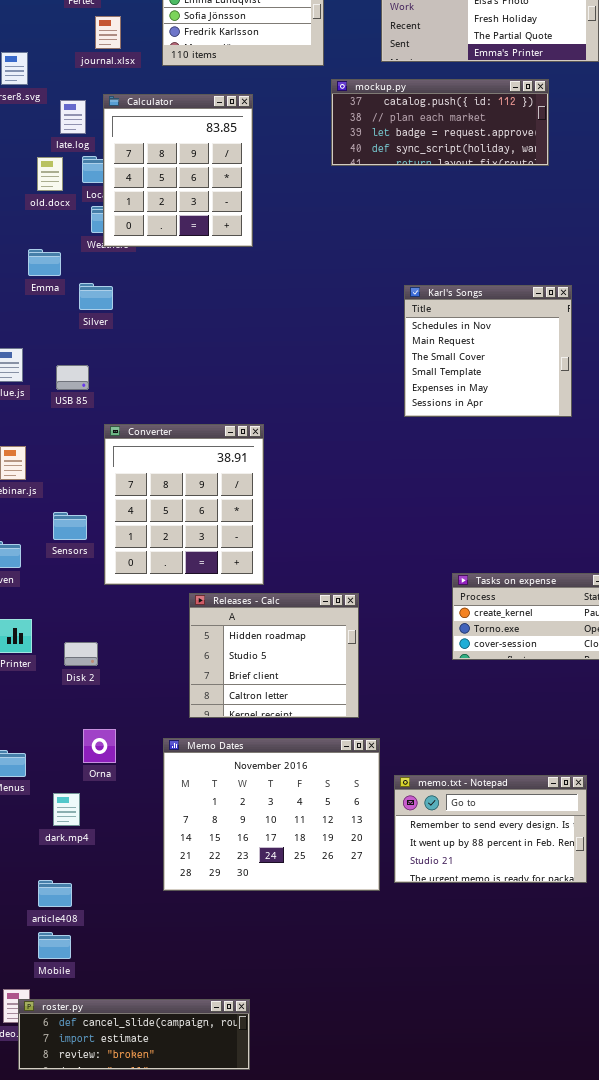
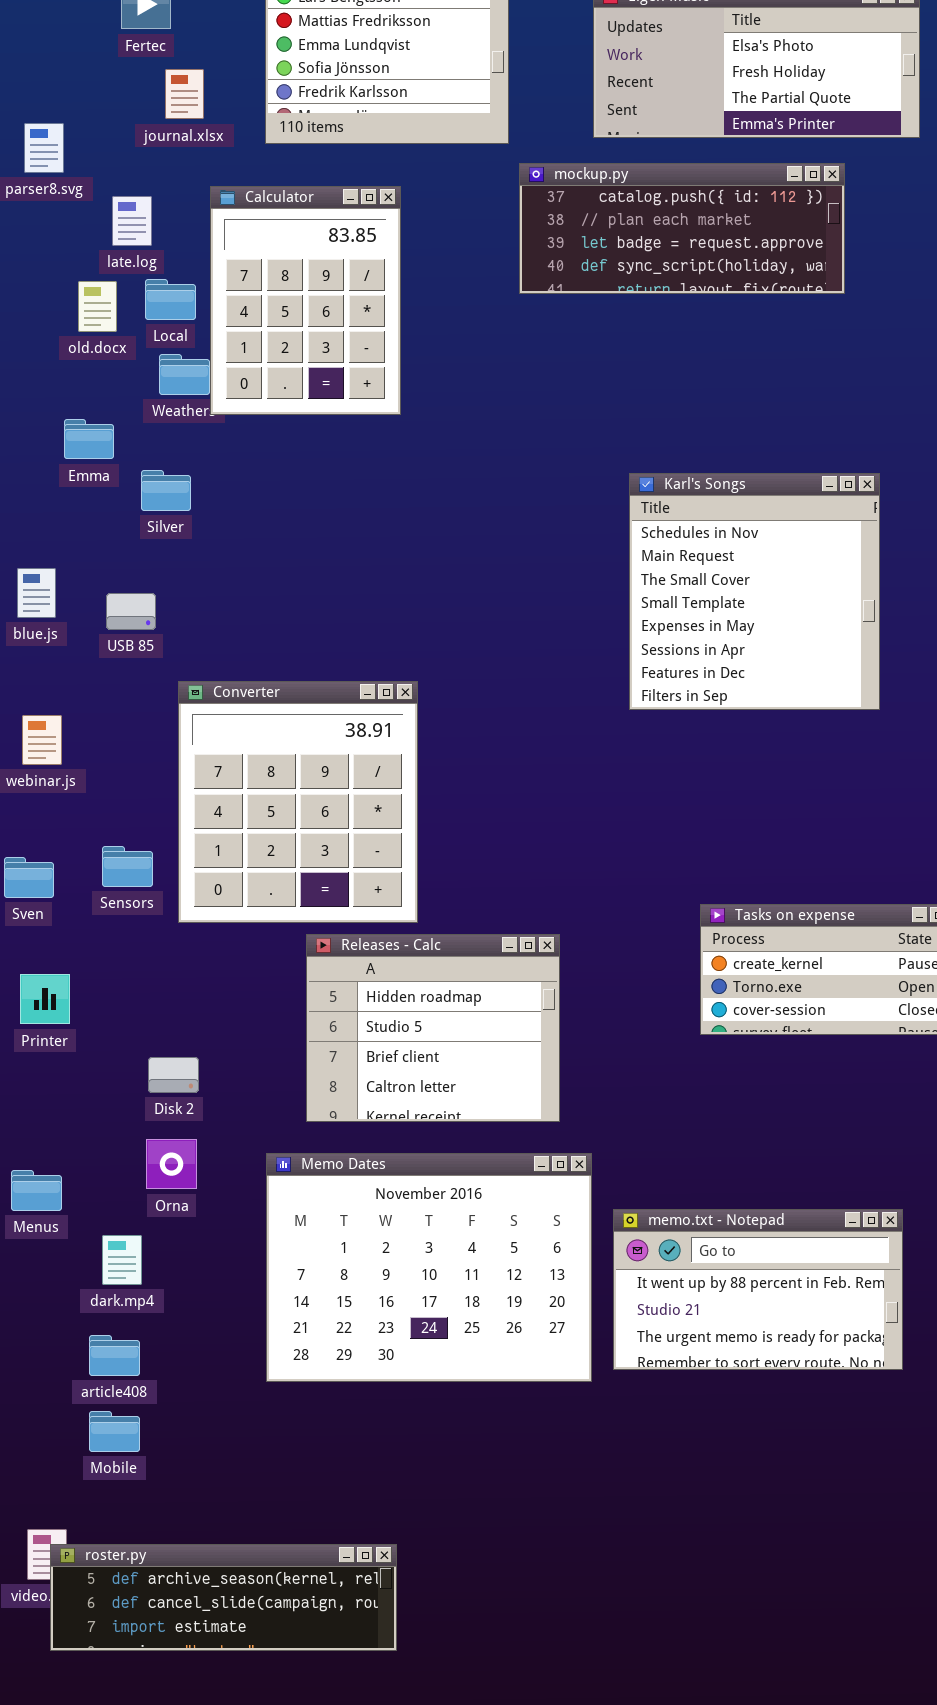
Calculator: [103,94,253,247] -> [210,186,401,415], resized
Karl's Songs: [404,285,572,417] -> [629,473,880,710], resized
Sensors: [53,512,87,540] -> [102,846,153,887], moved
Disk 2: [64,642,98,666] -> [148,1057,199,1093], moved
memo.txt - Notepad: [394,775,587,883] -> [613,1209,903,1370], scrolled down 1 row
article408: [38,880,72,907] -> [89,1335,140,1376], moved
Mobile: [38,932,71,959] -> [89,1411,140,1452], moved
roster.py: [18,999,250,1070] -> [50,1544,397,1651], scrolled up 1 row

